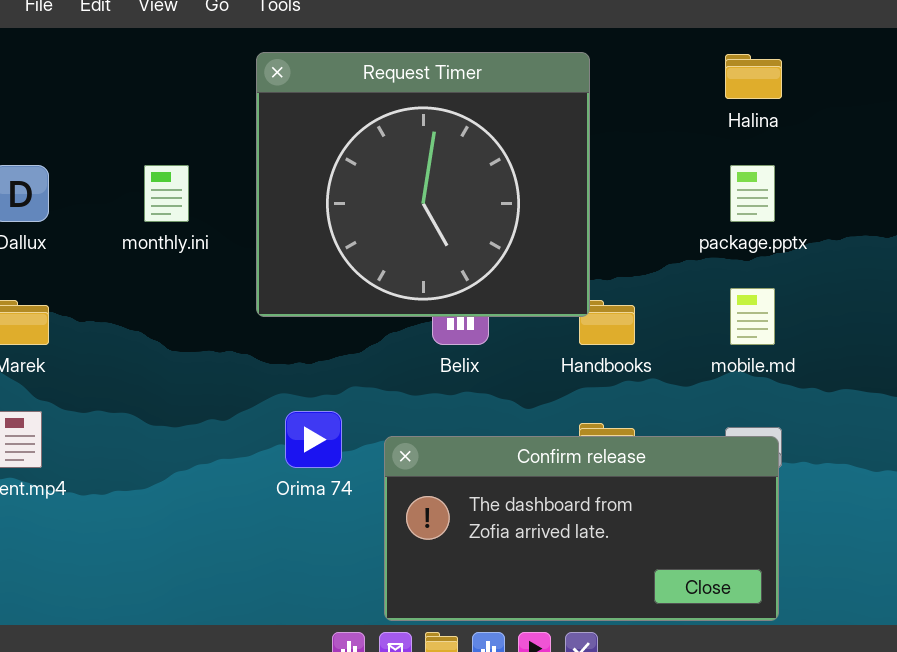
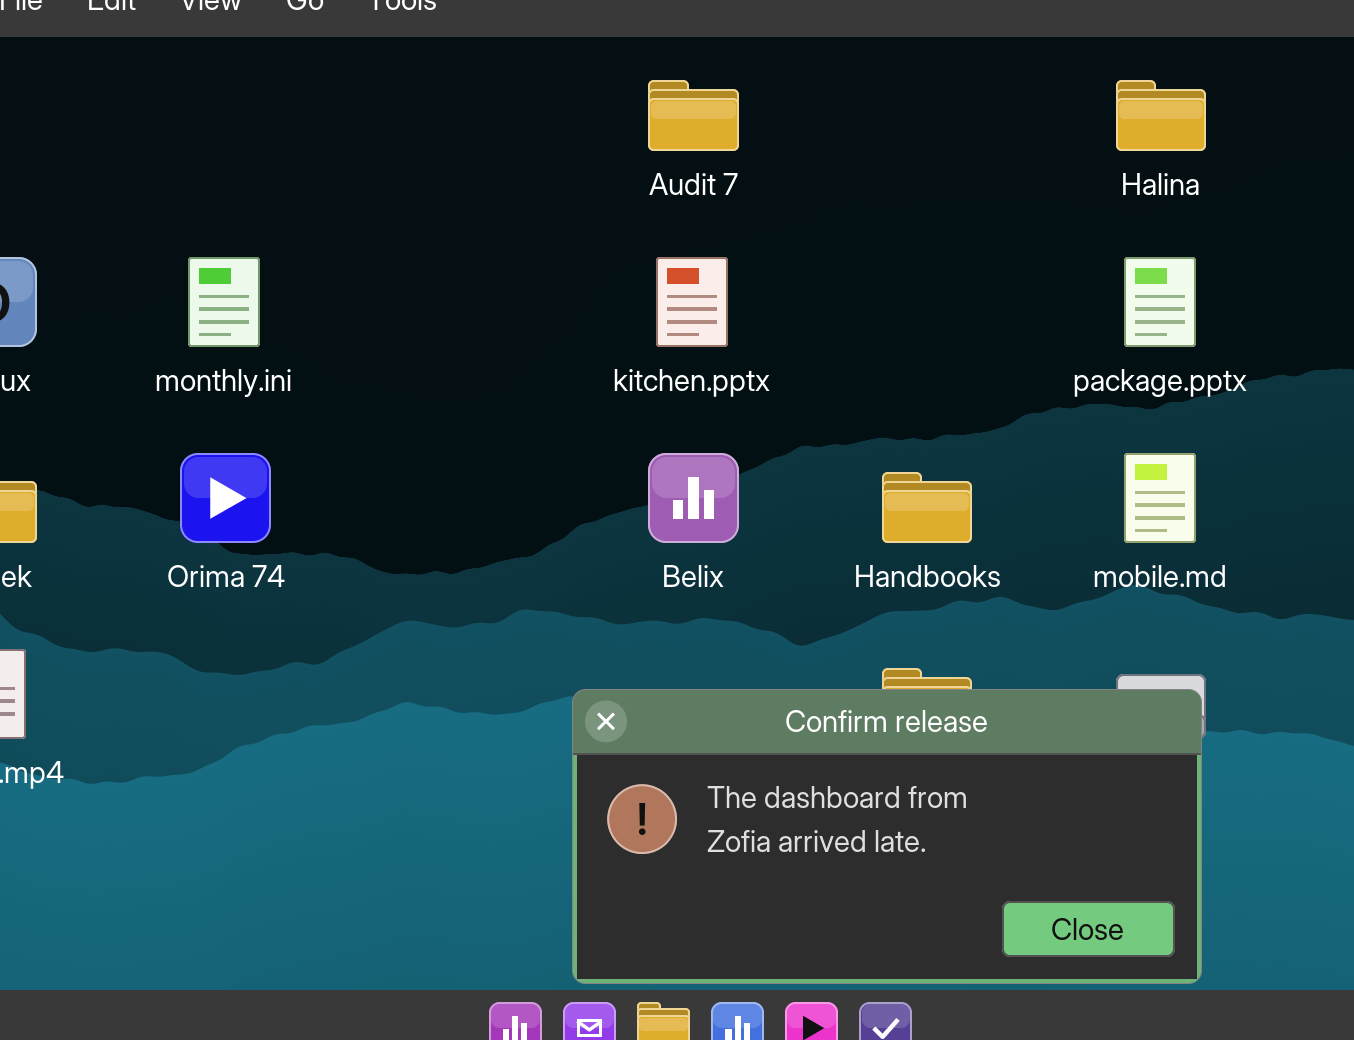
Request Timer: [256,52,590,317] -> none, closed
Orima 74: [285,411,342,468] -> [180,453,271,543], moved

